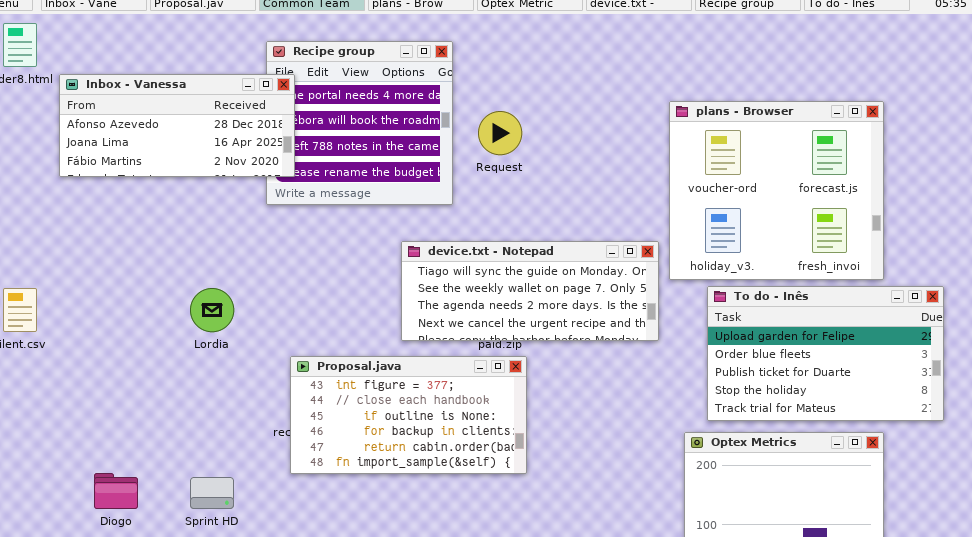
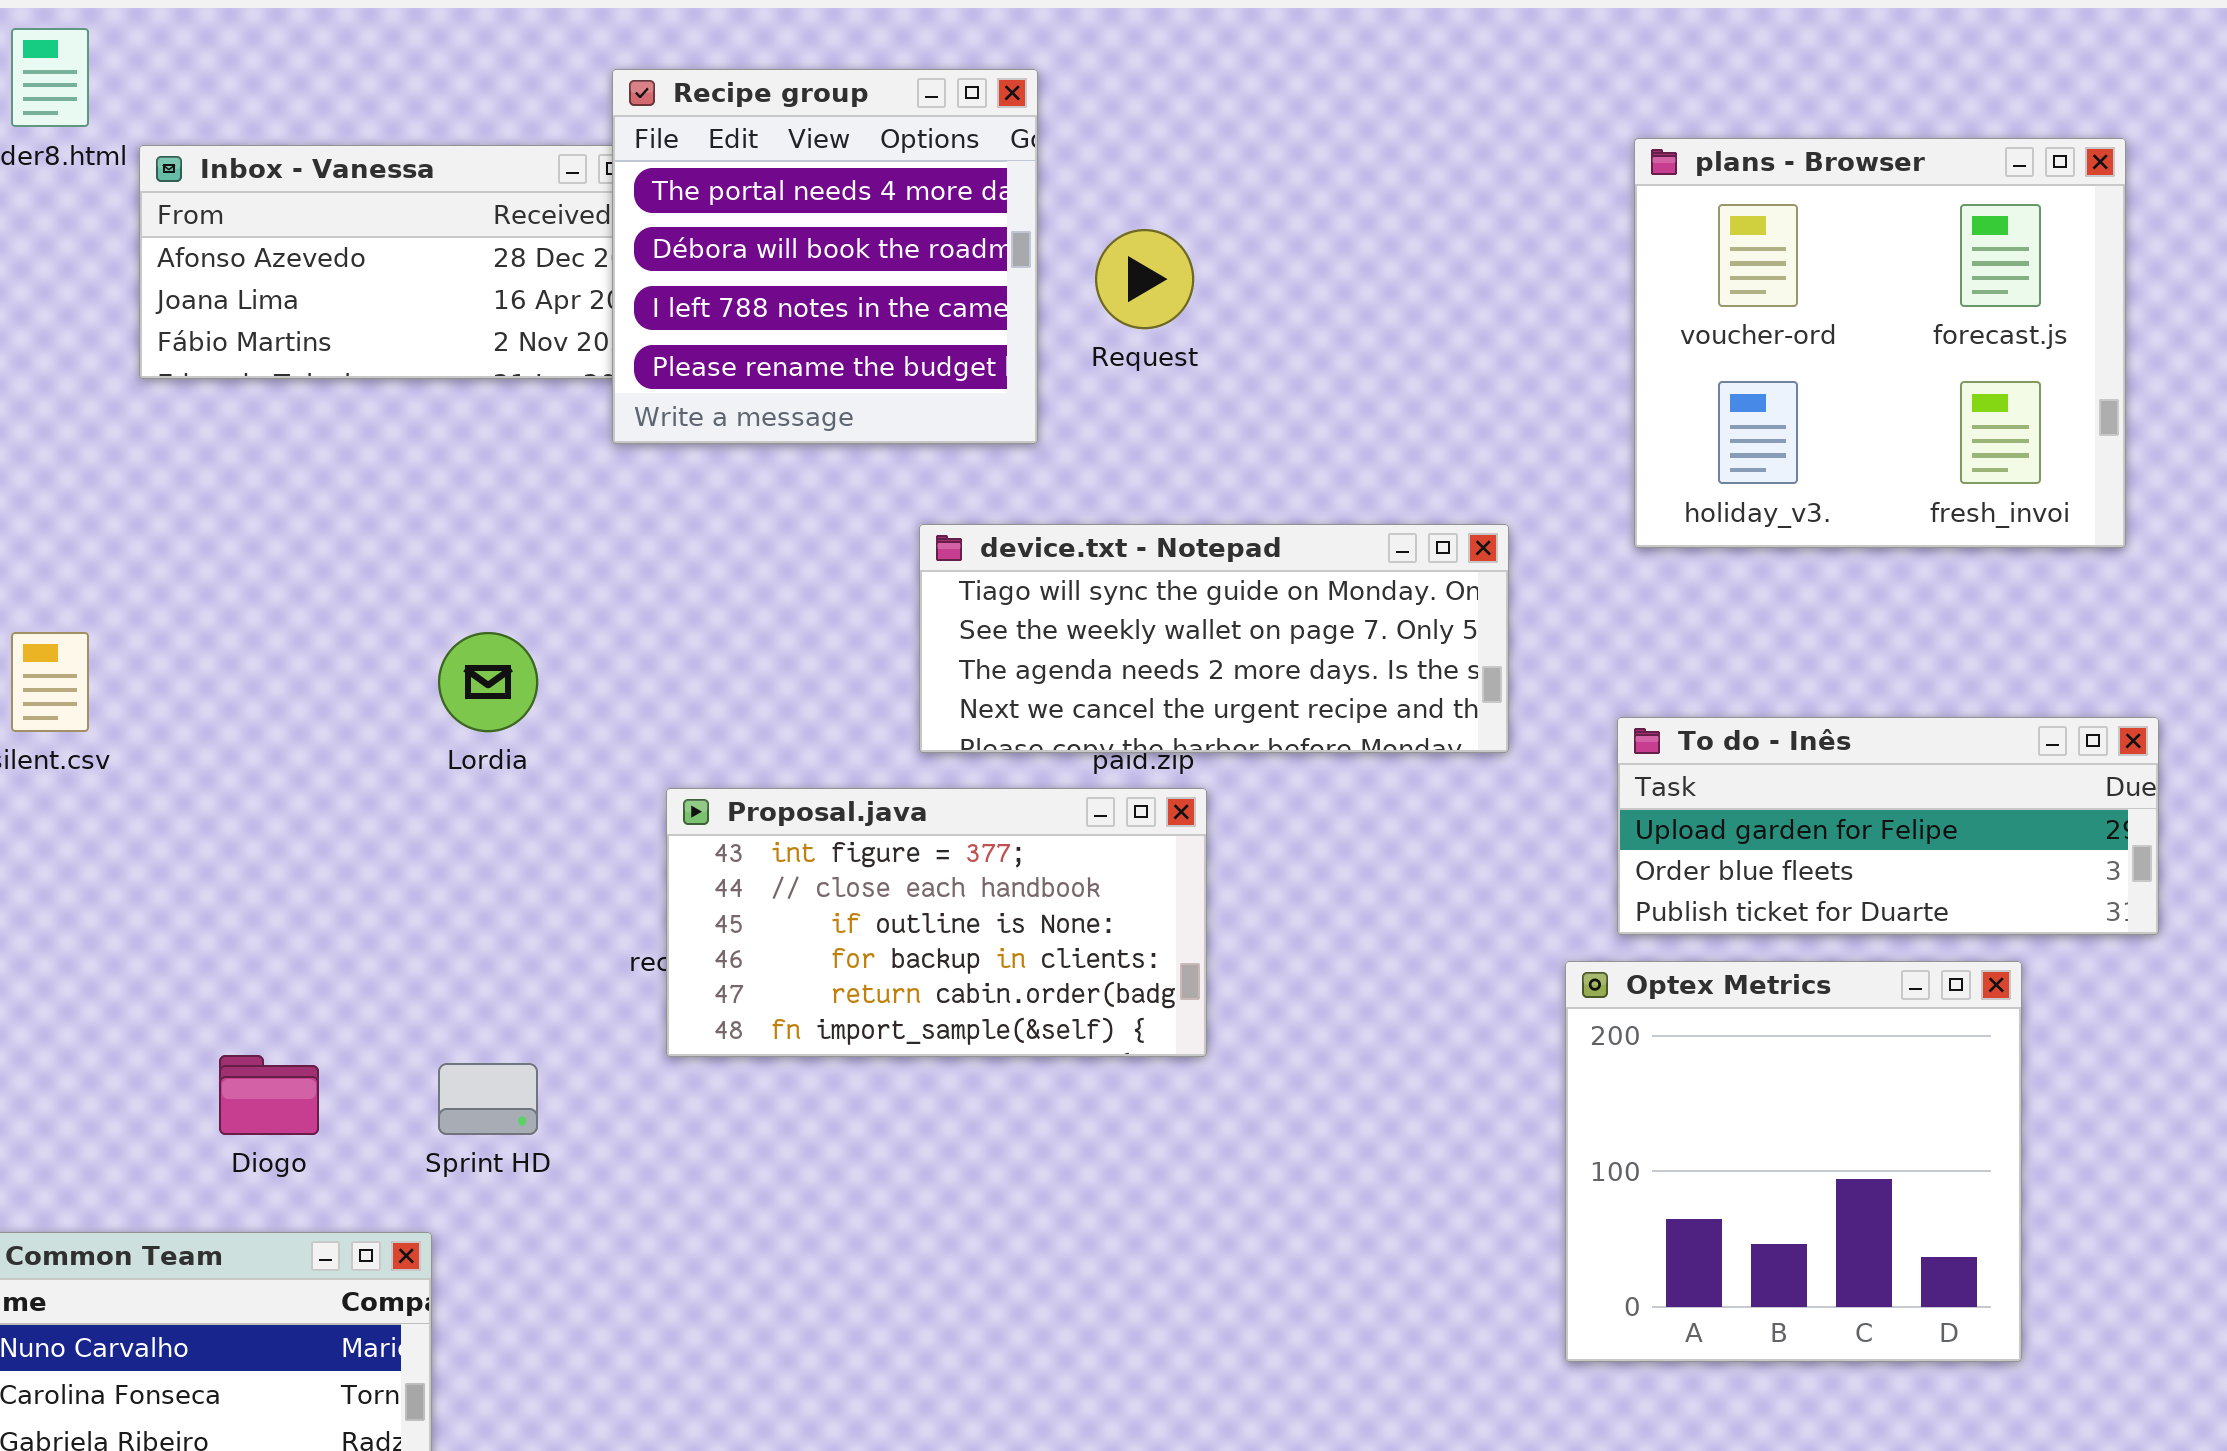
Recipe group: [266,41,453,205] -> [612,69,1038,444], raised
plans - Browser: [669,101,884,280] -> [1634,138,2126,548], moved
To do - Inês: [707,286,944,421] -> [1617,717,2159,935], resized

